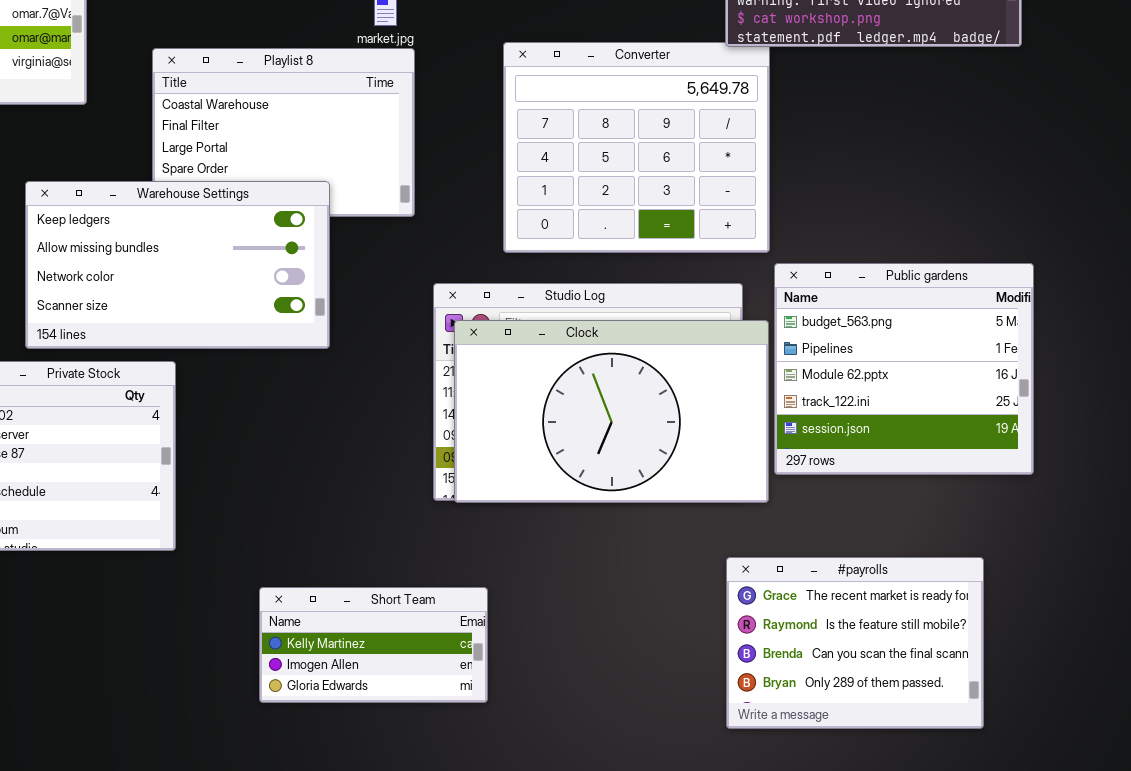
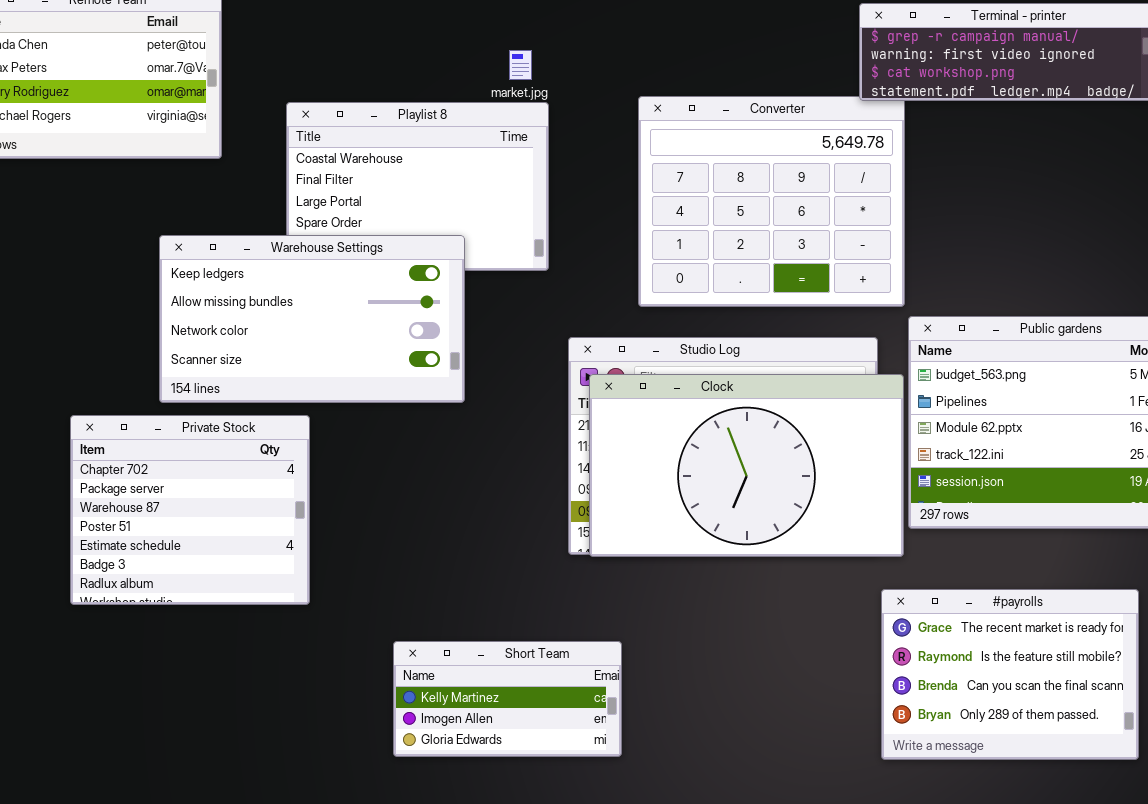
#payrolls: [726,557,984,729] -> [881,589,1139,760], moved

